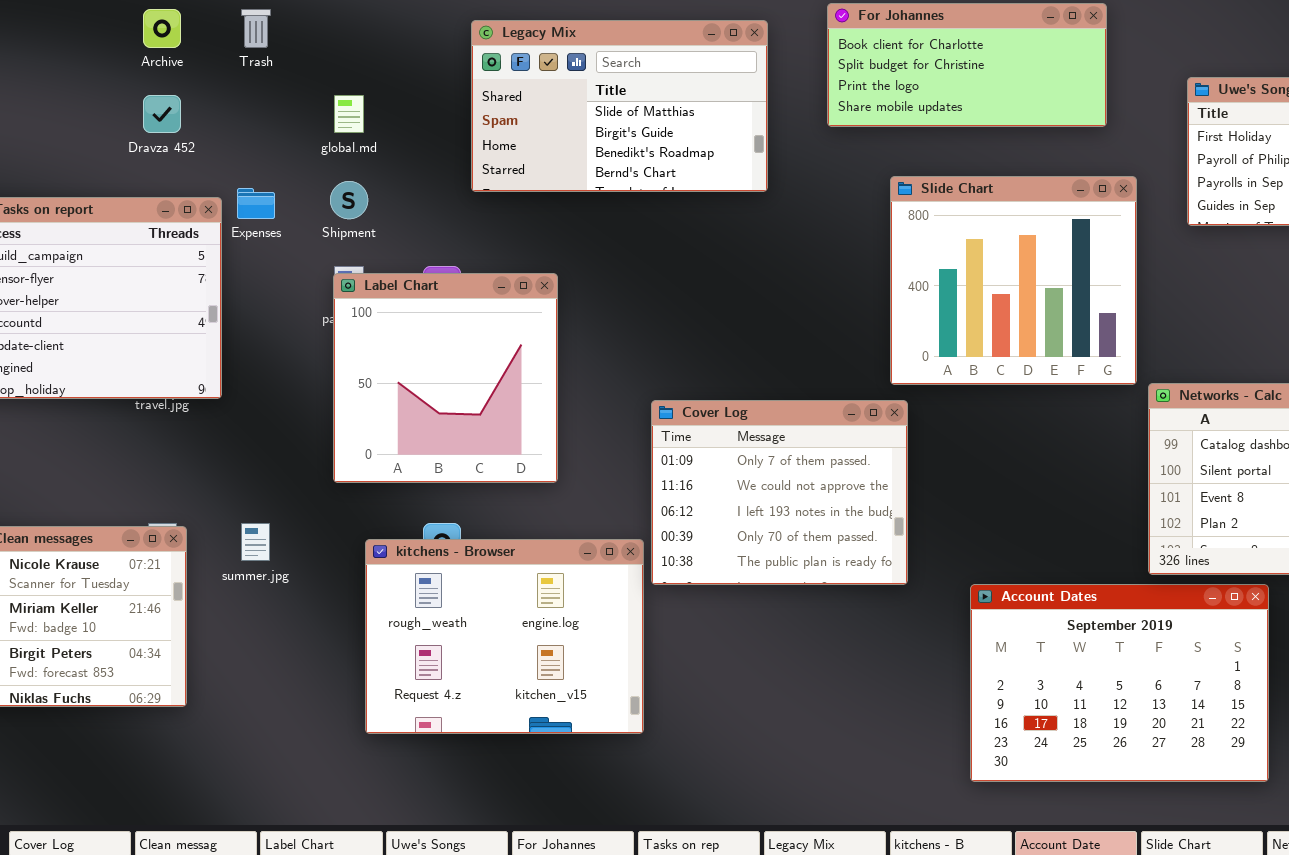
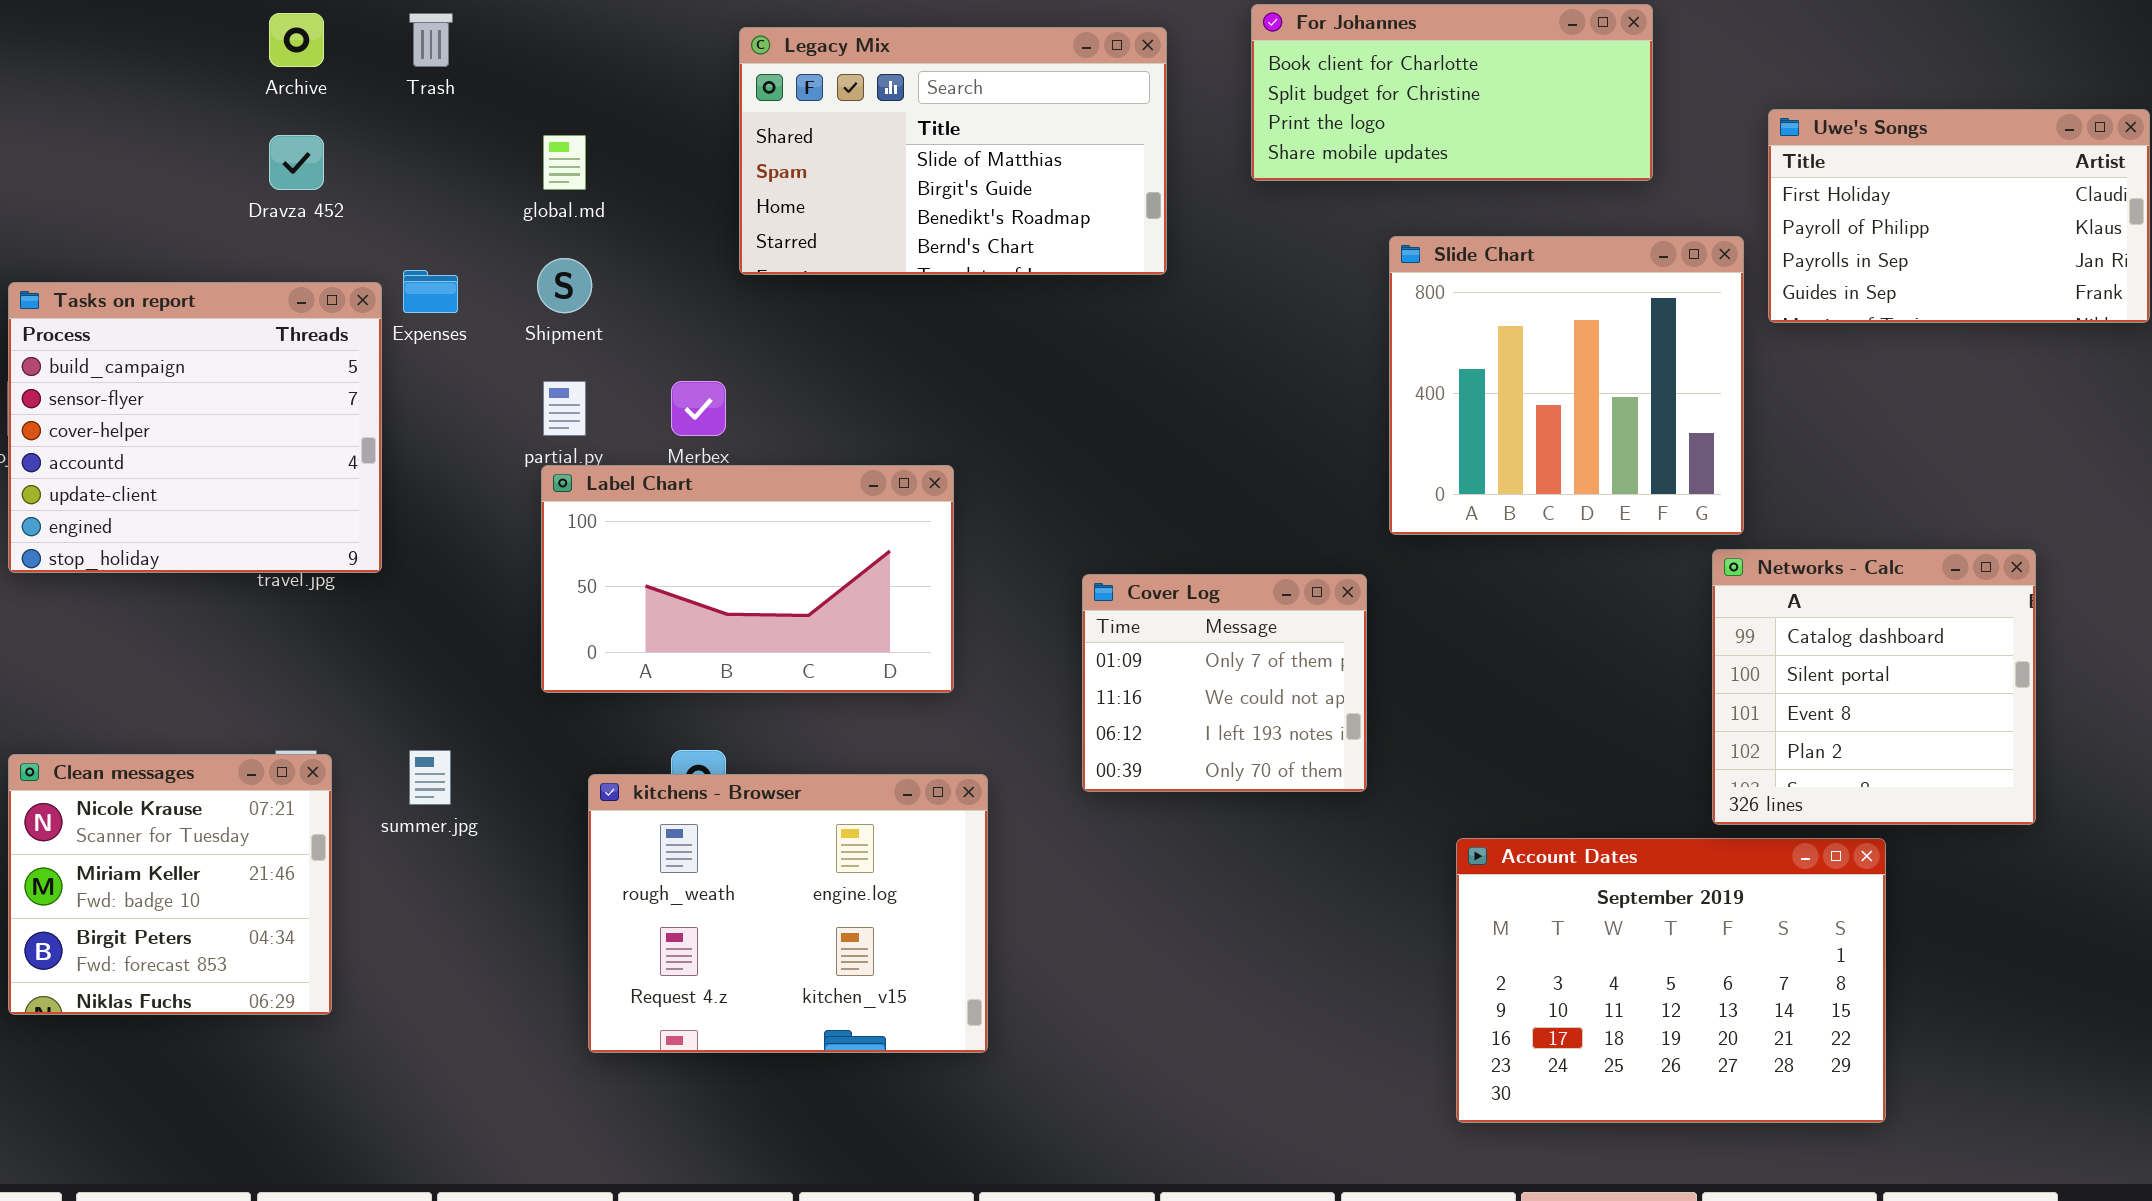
Slide Chart: [890,176,1137,385] -> [1389,236,1744,535], moved
Label Chart: [333,273,558,483] -> [541,465,954,693], resized
Cover Log: [651,400,908,585] -> [1082,574,1367,792], resized

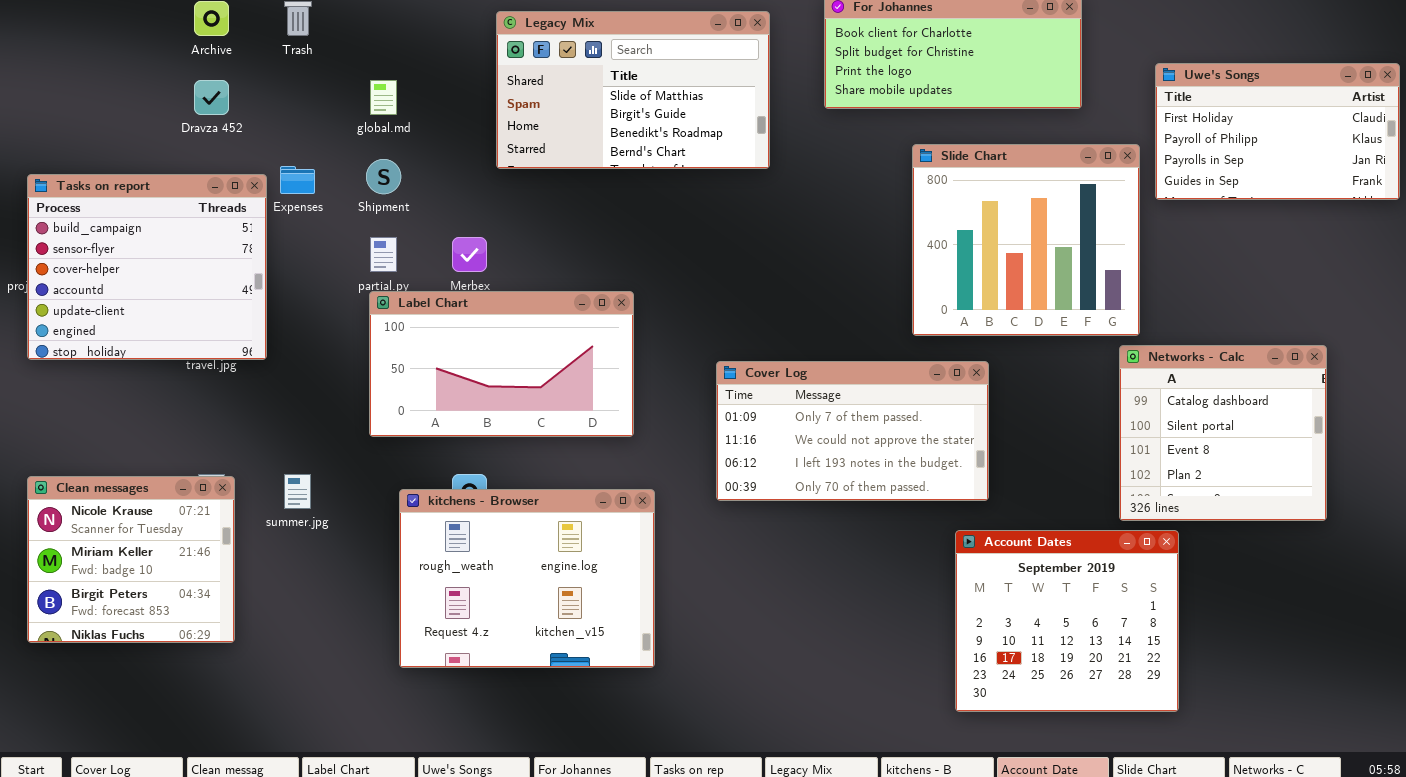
Cover Log: [1082,574,1367,792] -> [716,361,989,501], resized
Account Dates: [1456,838,1886,1123] -> [955,530,1179,712], resized

